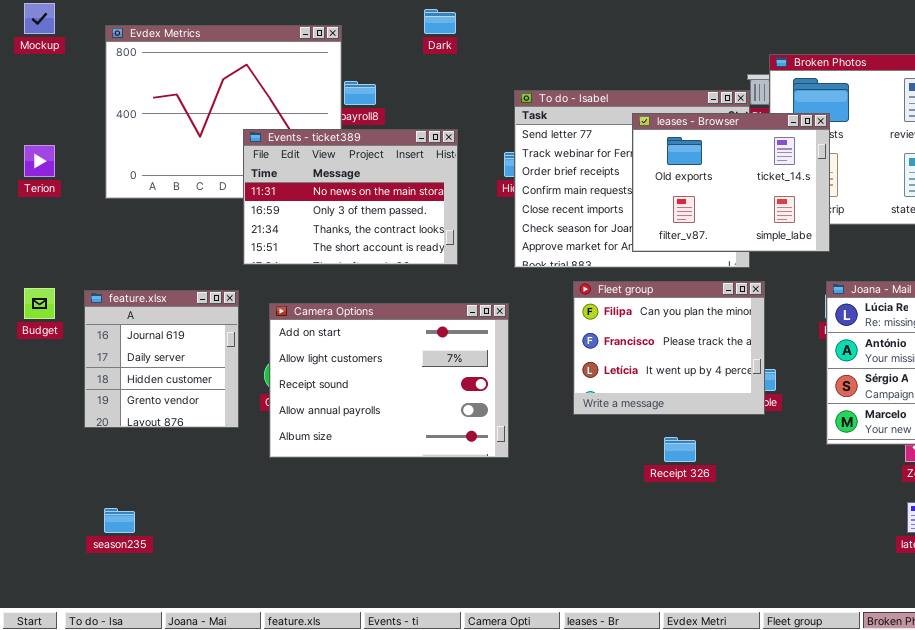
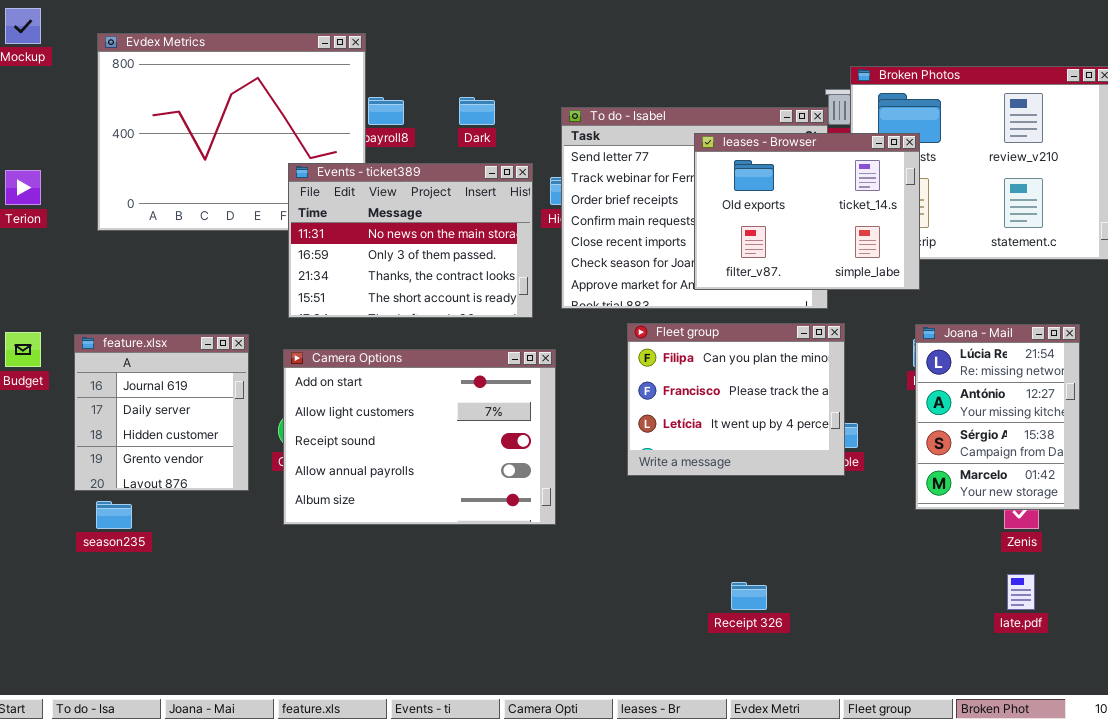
Dark: [424,9,456,34] -> [459,97,495,125], moved
Events - ticket389: [243,129,458,265] -> [288,163,533,318], moved
Receipt 326: [664,437,696,462] -> [731,582,767,610], moved
season235: [104,508,135,533] -> [96,501,132,529], moved

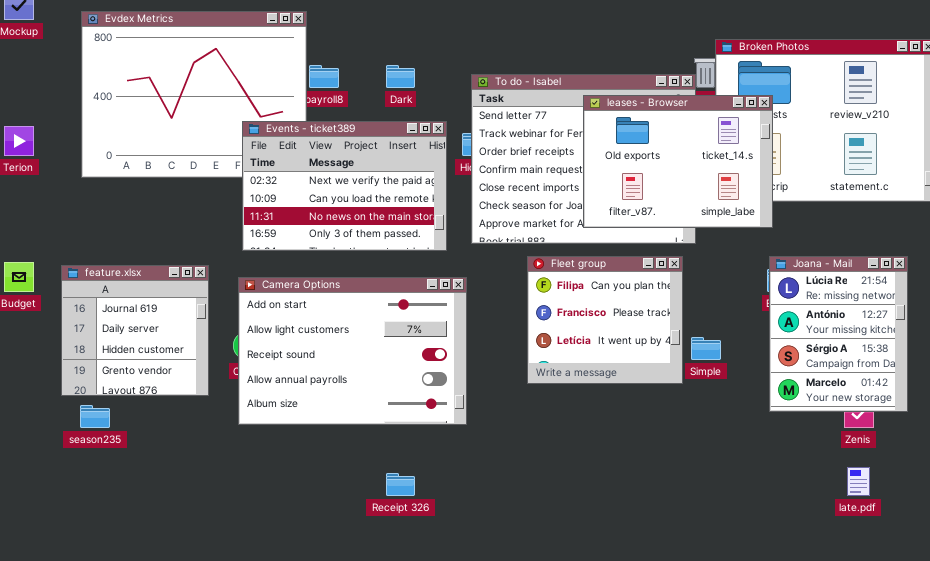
Events - ticket389: [288,163,533,318] -> [242,121,447,251], scrolled up 2 rows
Fleet group: [627,323,845,476] -> [527,256,683,384], resized
Receipt 326: [731,582,767,610] -> [386,473,415,496], moved

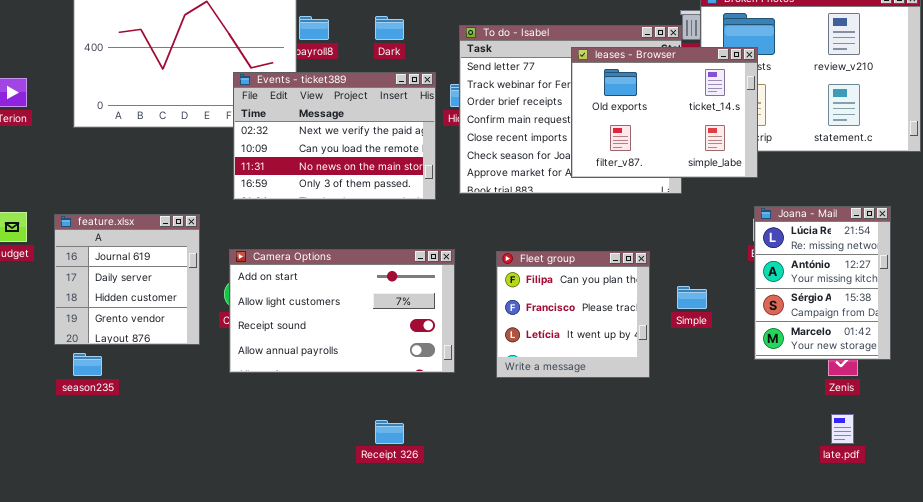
Fleet group: [527,256,683,384] -> [496,251,650,378], moved
Camera Options: [238,277,467,425] -> [229,249,455,373], resized

